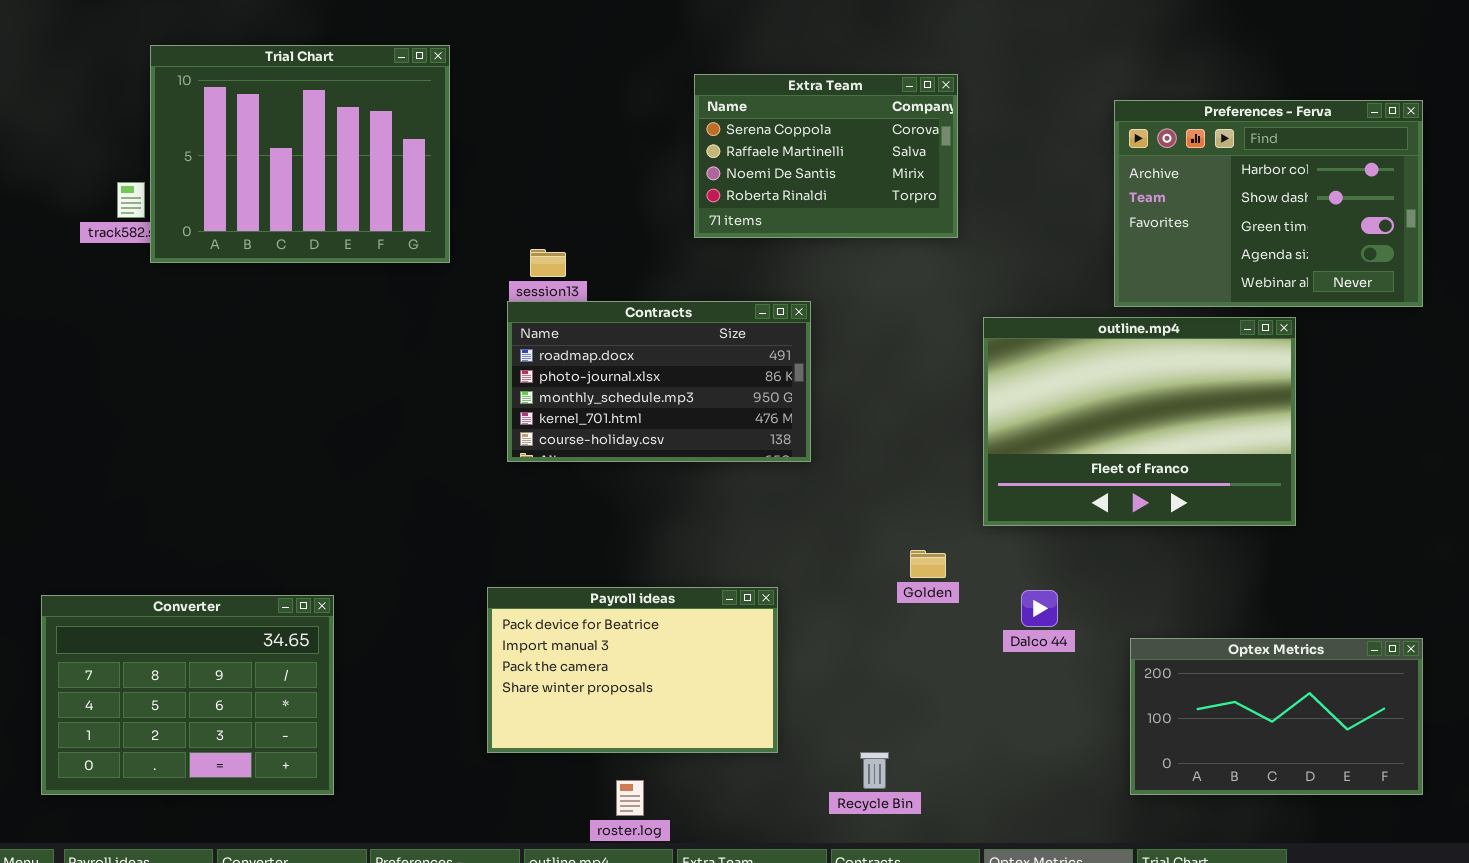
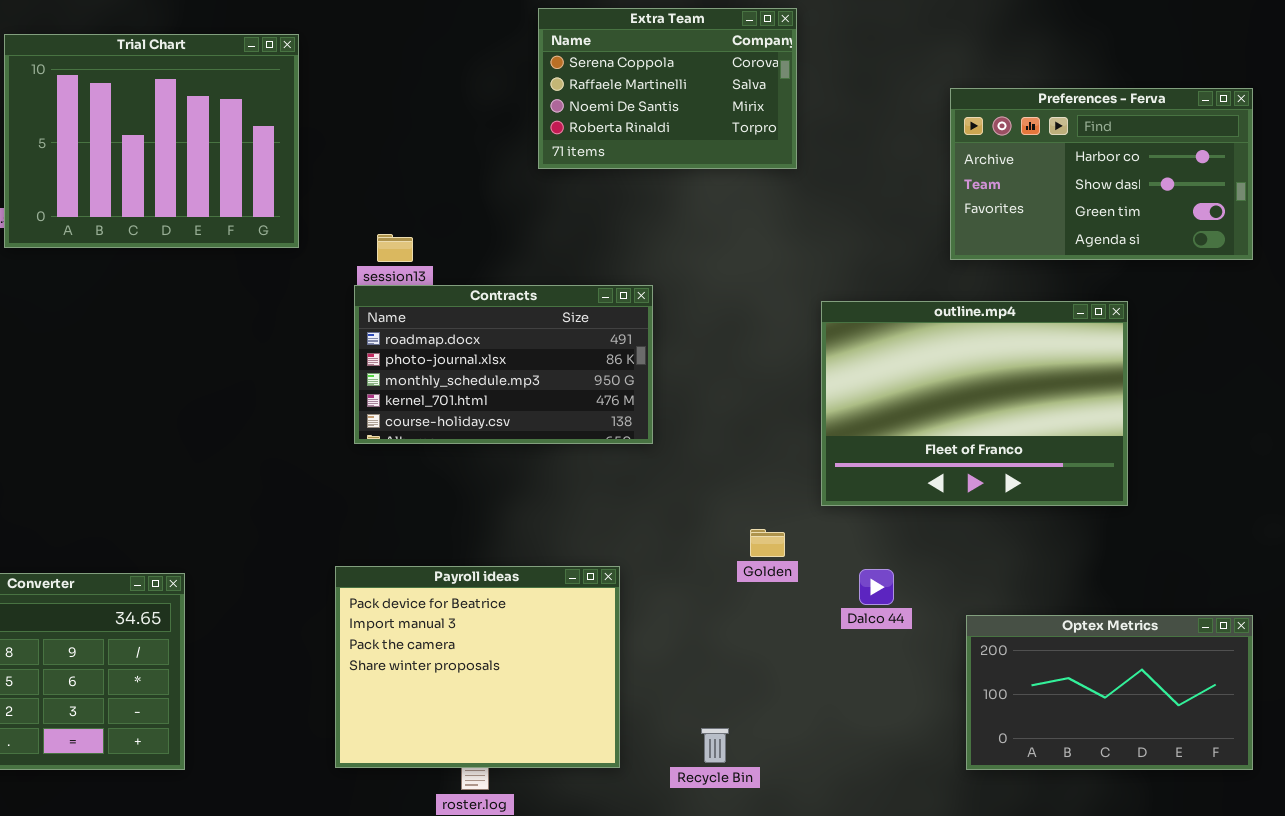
Extra Team: [694,74,958,238] -> [538,8,797,169], moved
Preferences - Ferva: [1114,100,1423,307] -> [950,88,1253,260], resized
Payroll ideas: [487,587,778,753] -> [335,566,620,768], resized

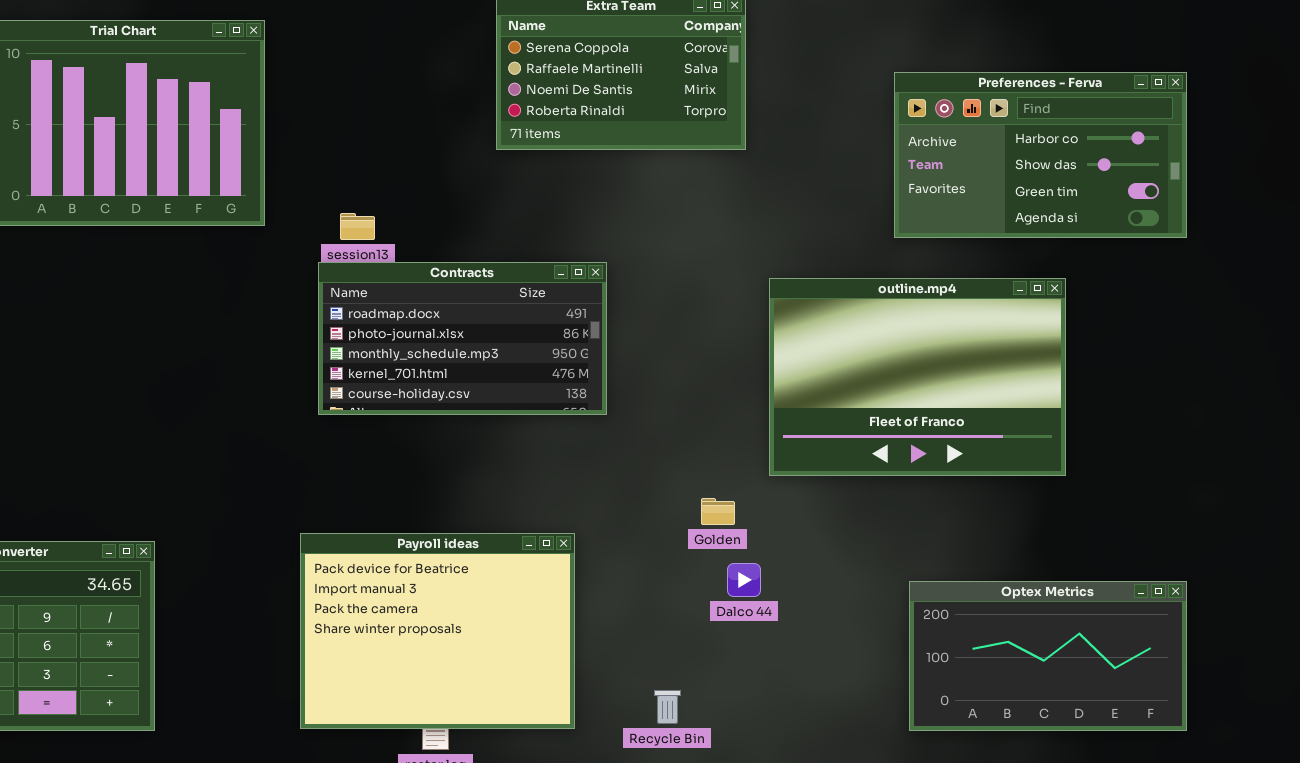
Dalco 44: [859,569,894,605] -> [727,563,761,597], moved

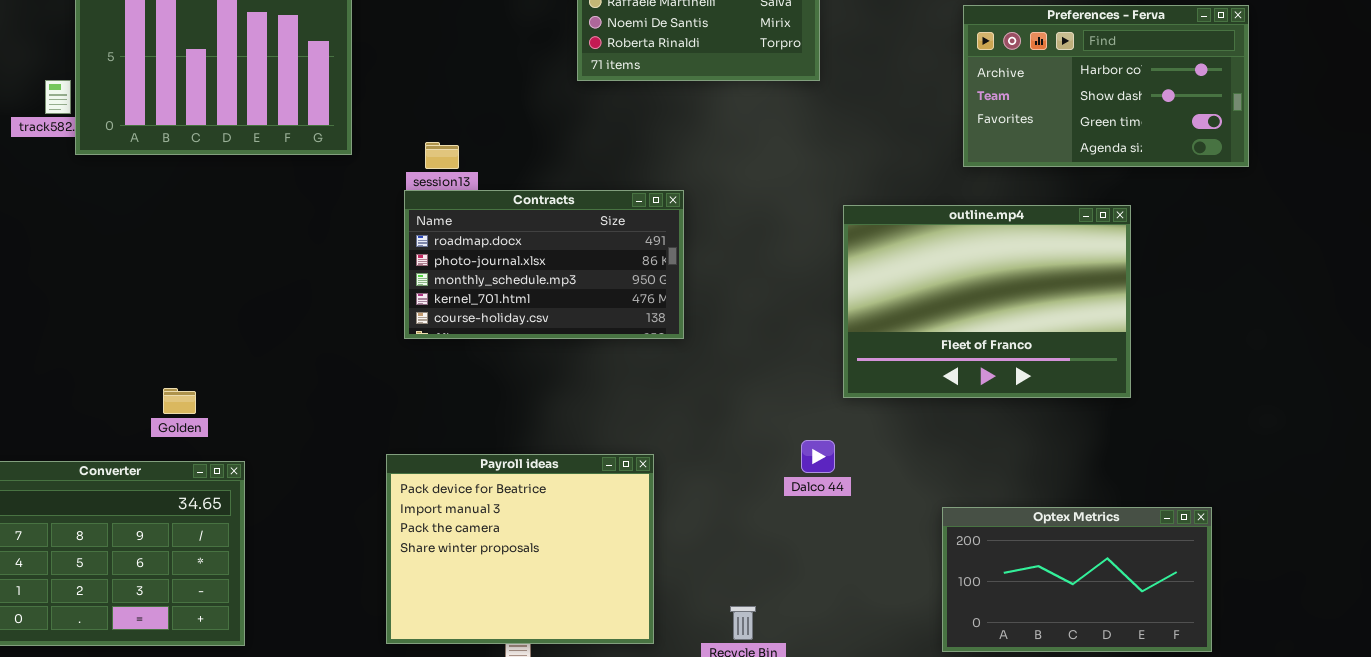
Golden: [701,498,735,525] -> [163,388,196,414], moved
Dalco 44: [727,563,761,597] -> [801,440,835,473], moved
Optex Metrics: [909,581,1187,731] -> [942,507,1212,652], moved

